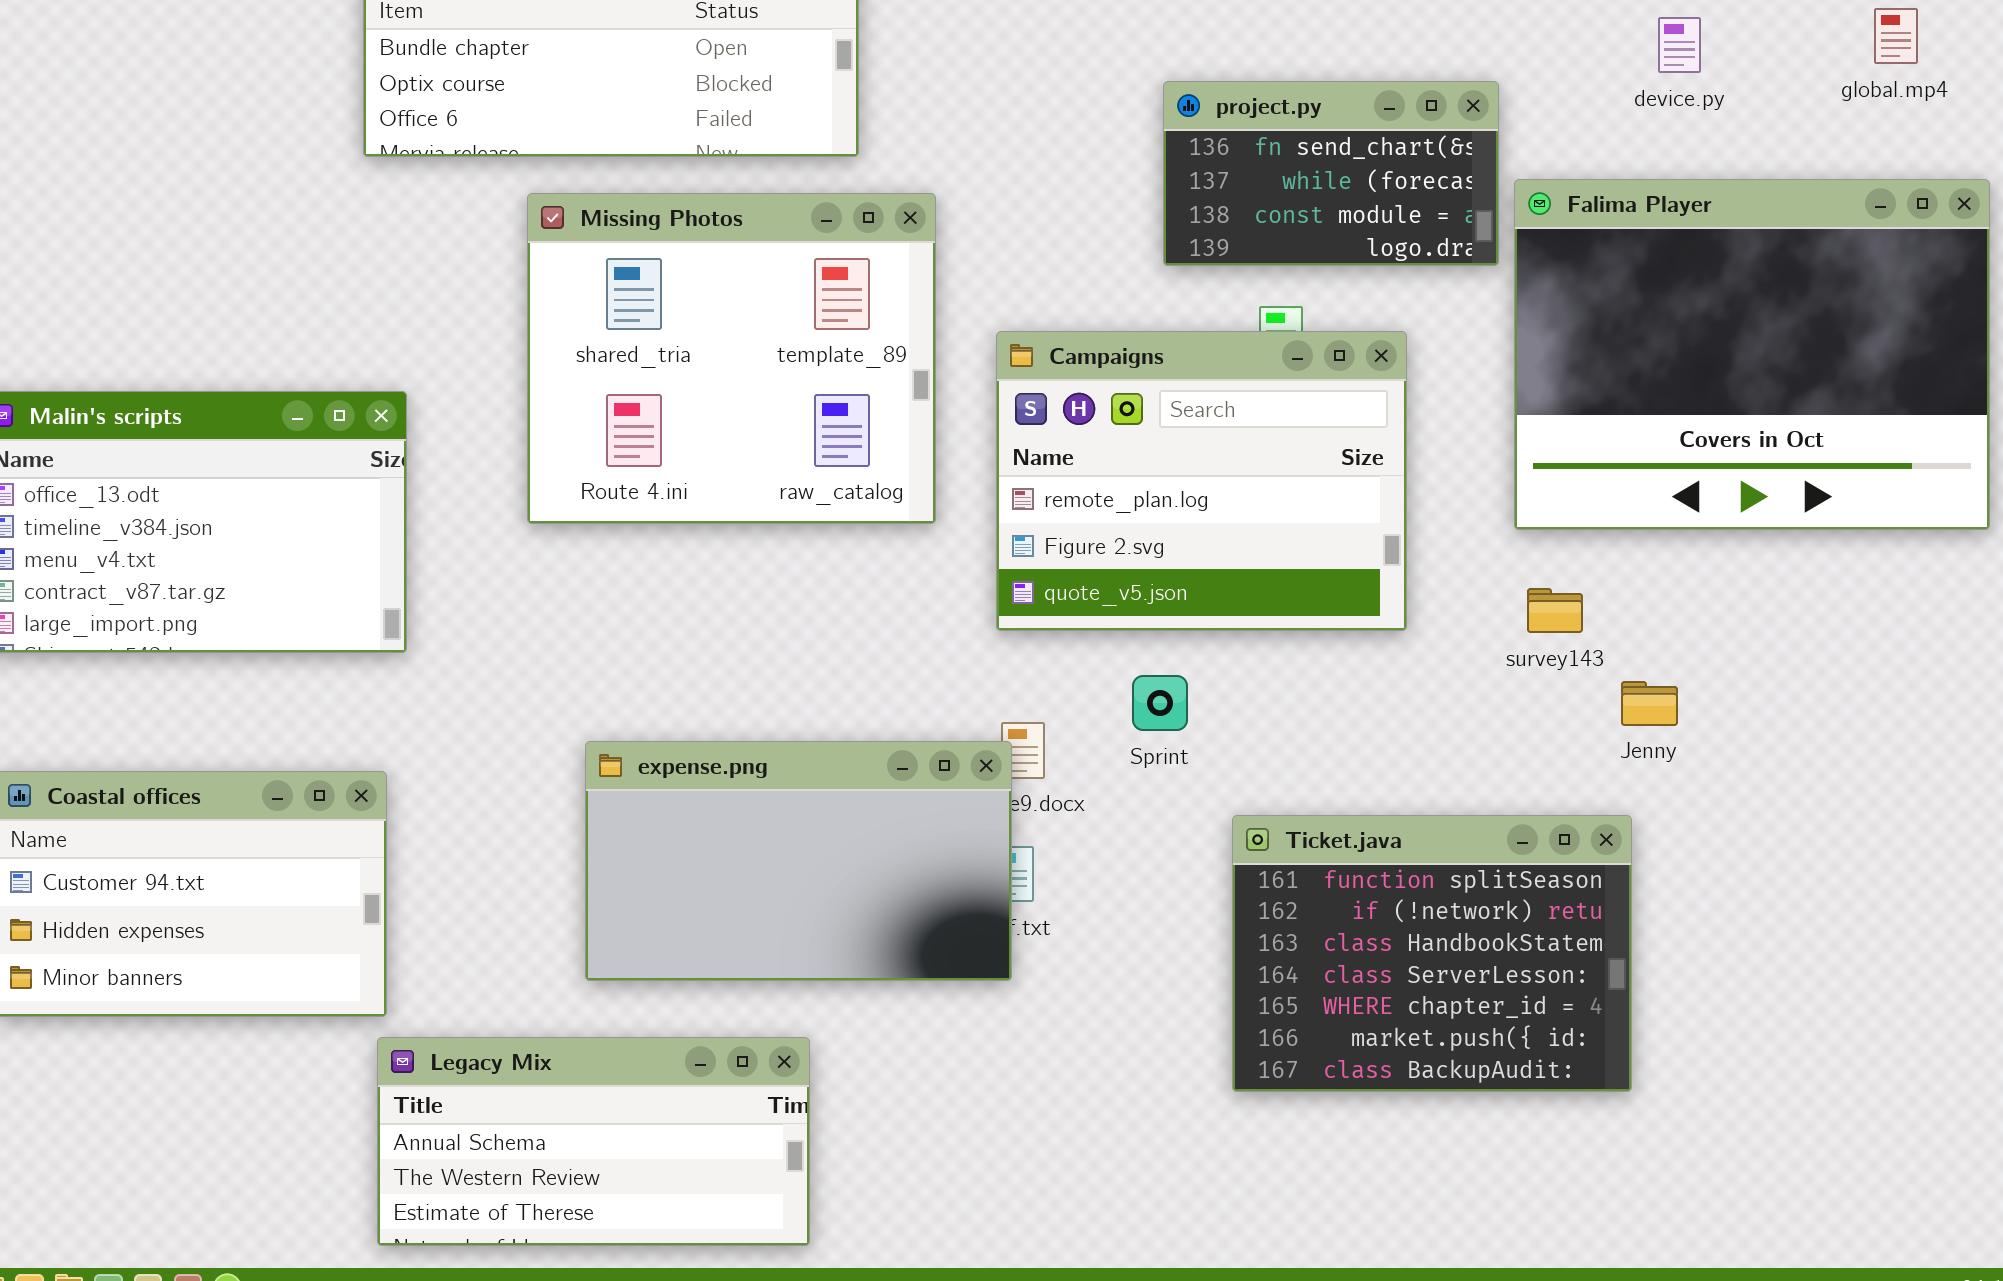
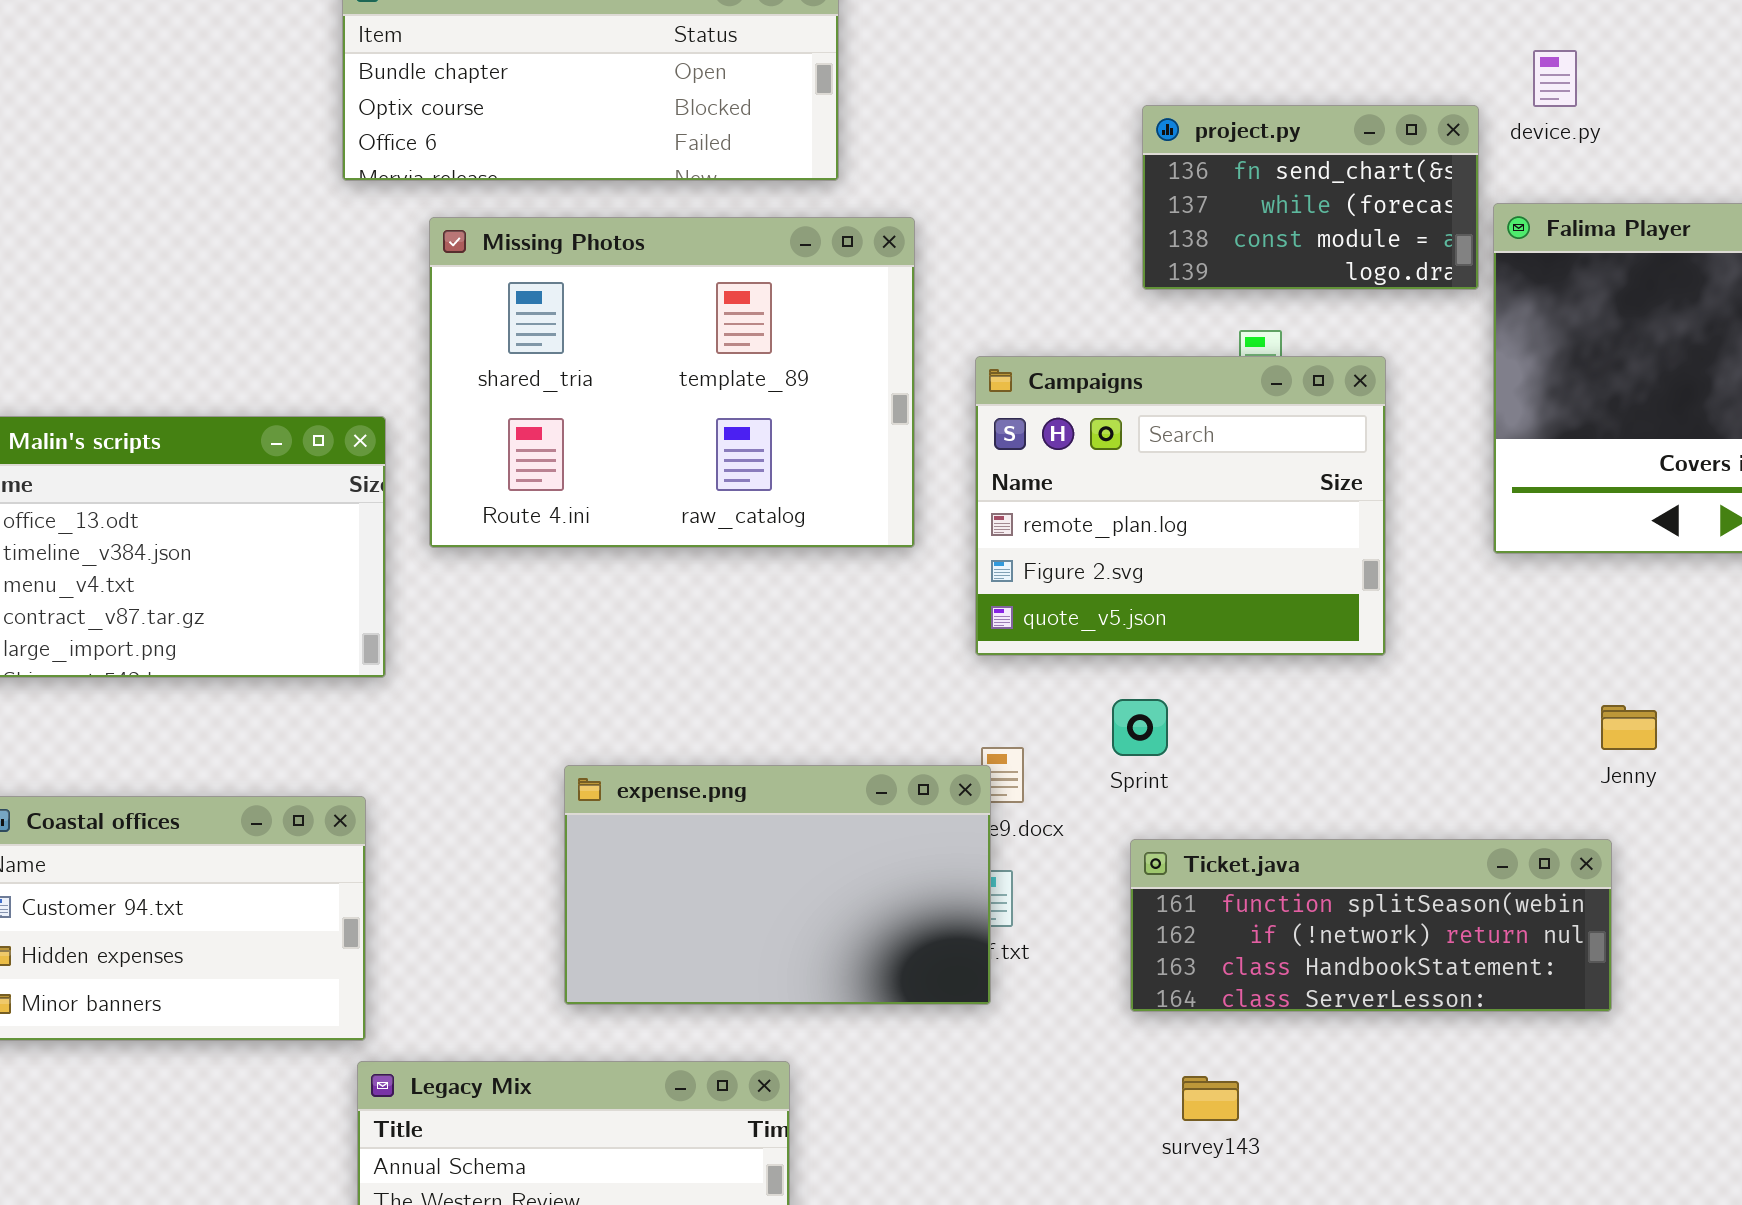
device.py: [1658,17,1701,73] -> [1533,50,1577,107], moved
Missing Photos: [527,193,936,524] -> [429,217,915,548], resized
survey143: [1527,588,1583,633] -> [1182,1076,1239,1121], moved
Ticket.java: [1232,815,1632,1092] -> [1130,839,1612,1012], resized

